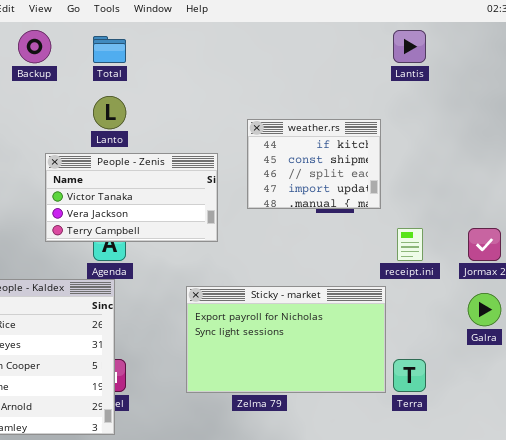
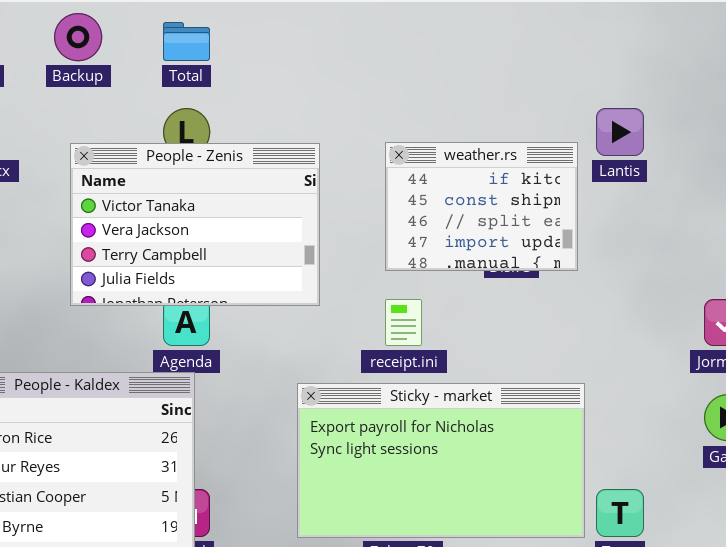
Lantis: [393,30,426,63] -> [596,108,644,156], moved
People - Zenis: [45,153,218,242] -> [70,143,320,306], moved, resized
receipt.ini: [397,228,423,261] -> [385,299,422,346], moved

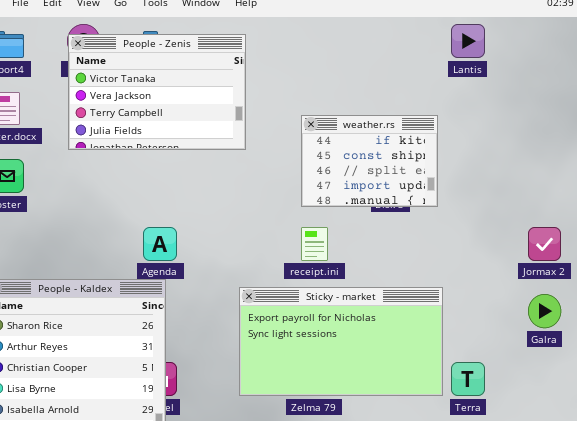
Lantis: [596,108,644,156] -> [451,24,485,58], moved
People - Zenis: [70,143,320,306] -> [68,34,246,150], moved

